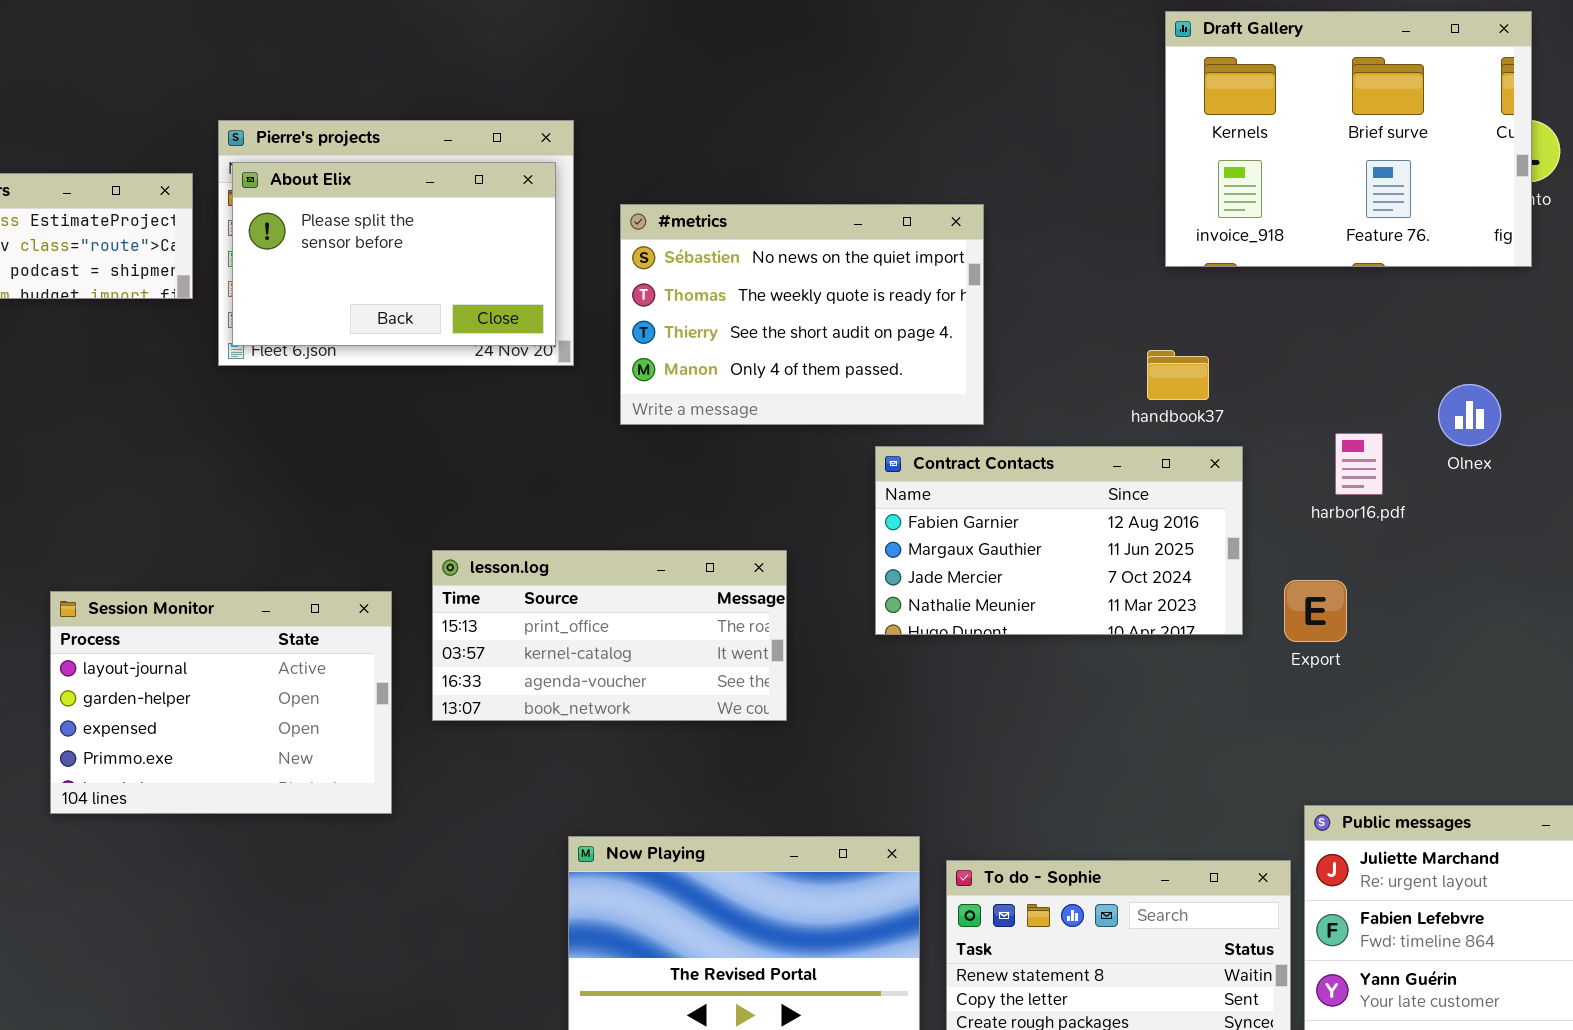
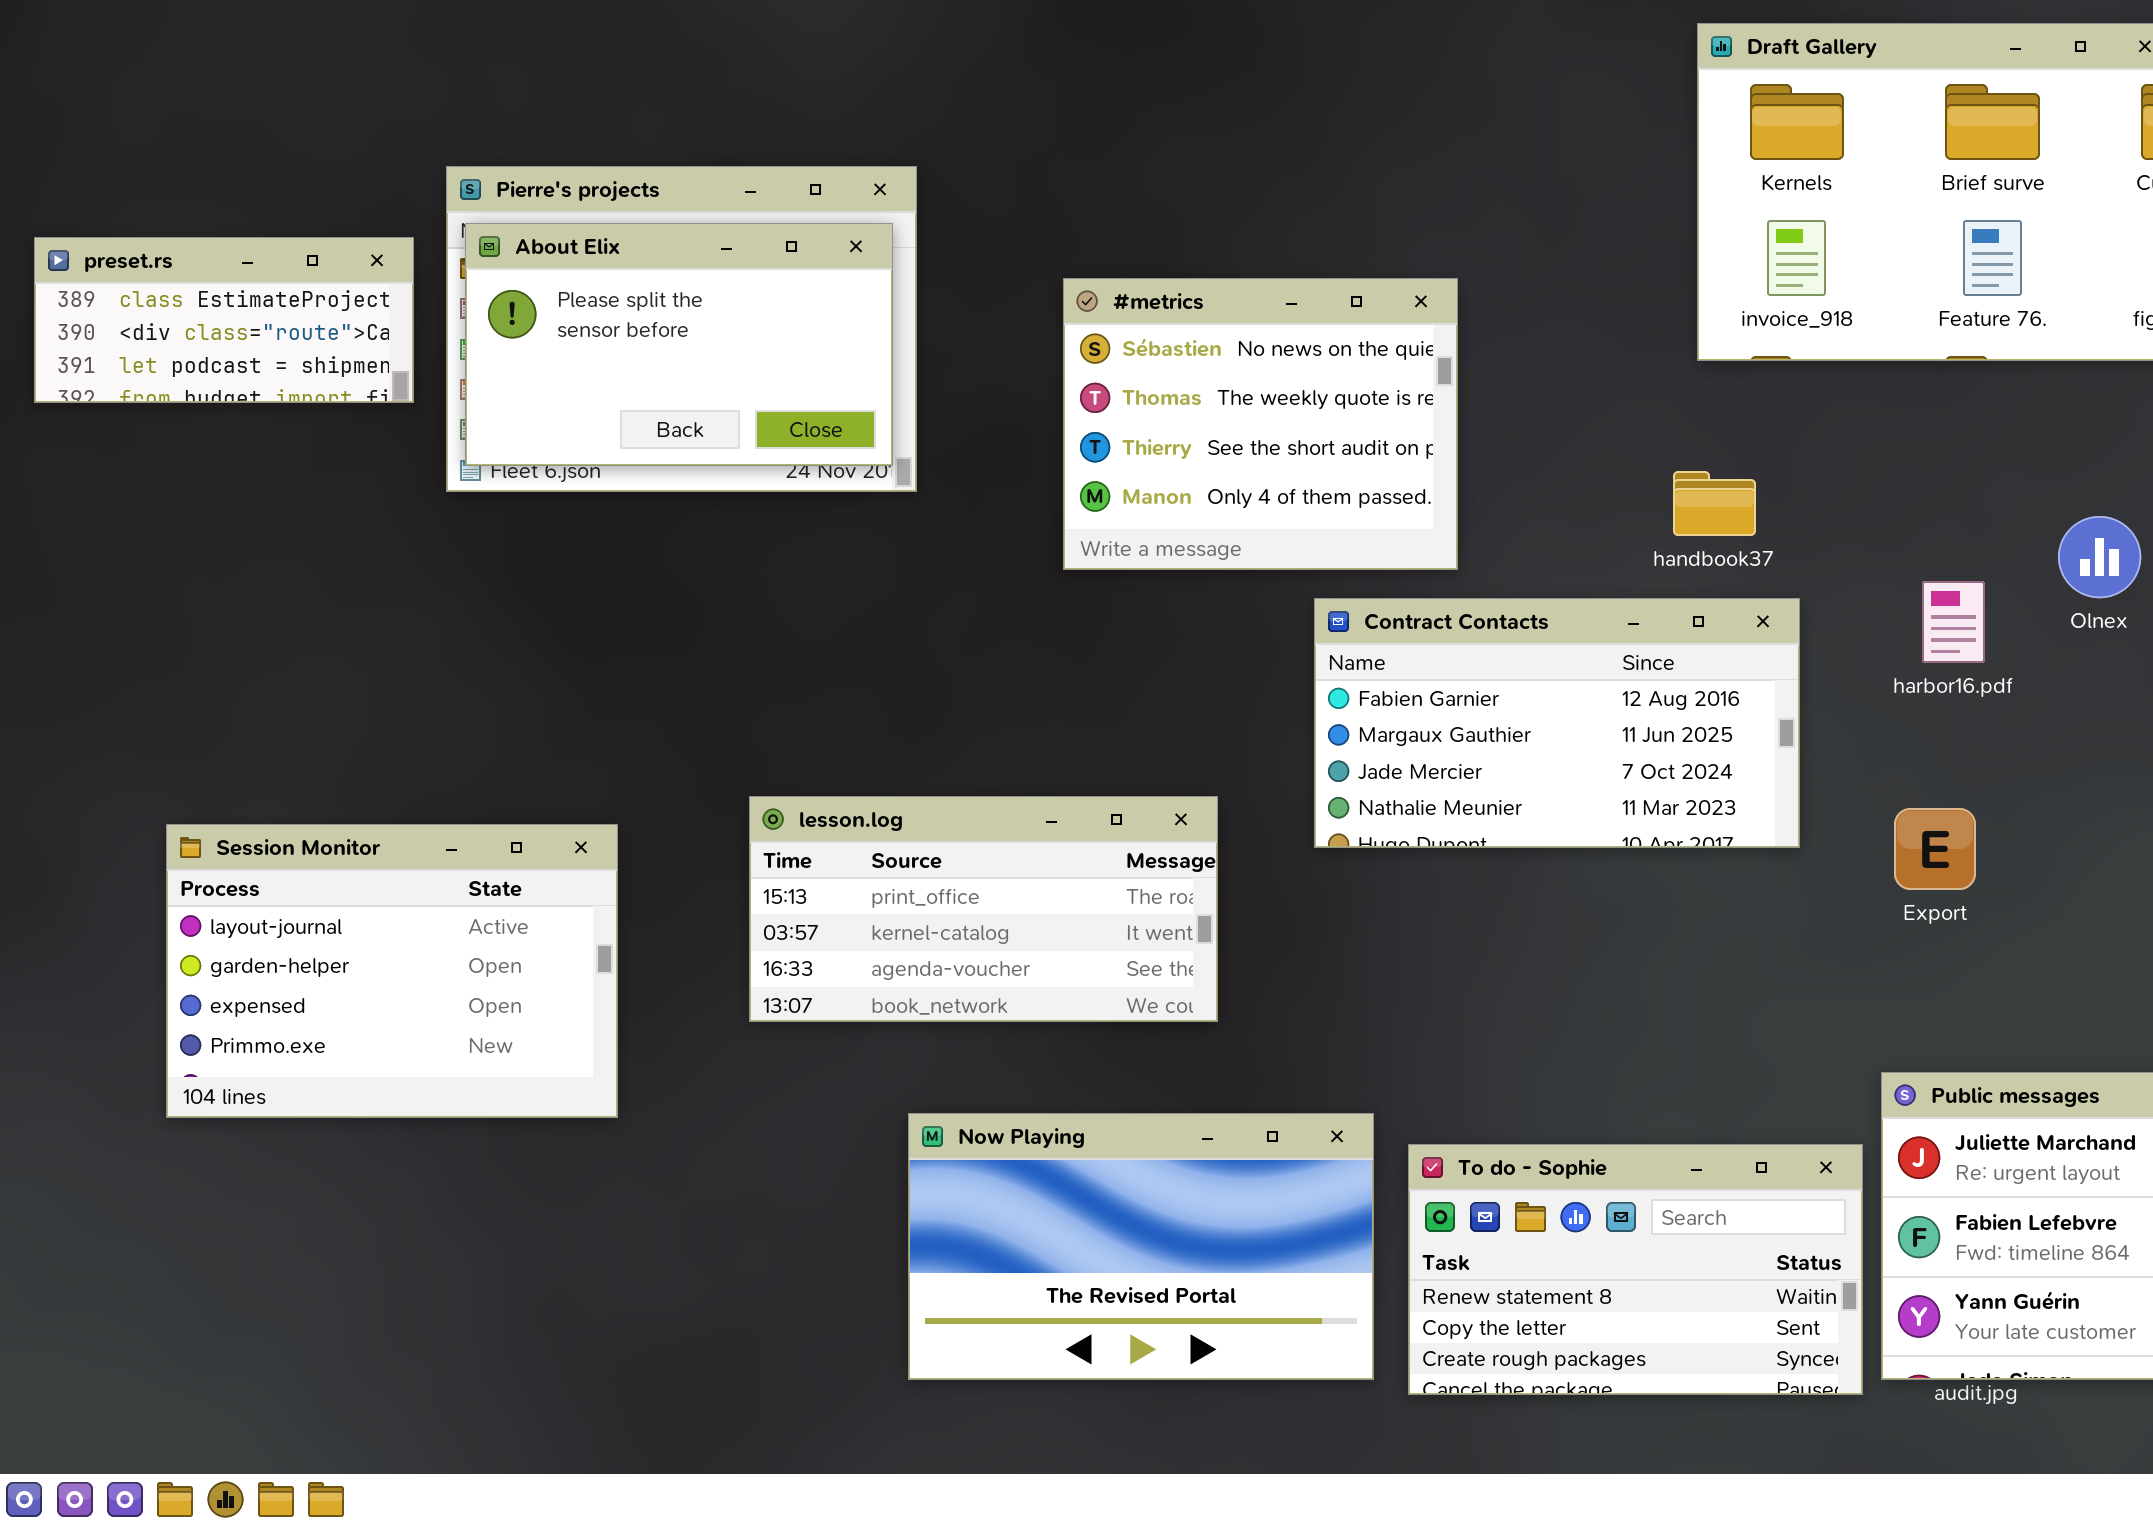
#metrics: [620,204,984,425] -> [1063,278,1458,570], resized
lesson.log: [432,550,787,721] -> [749,796,1218,1022], moved
Export: [1284,580,1347,642] -> [1894,808,1976,890], moved
Session Monitor: [50,591,392,814] -> [166,824,618,1118], moved

